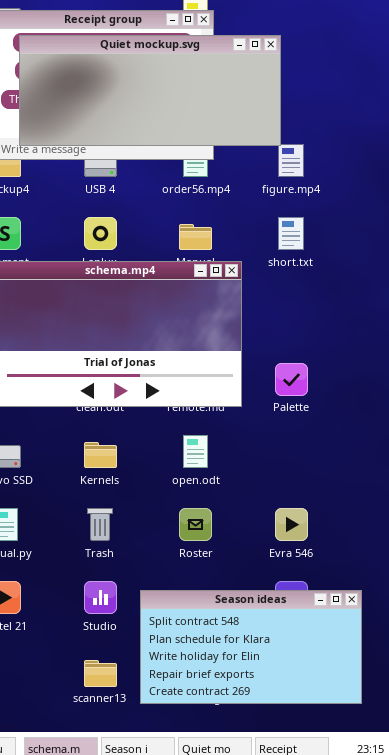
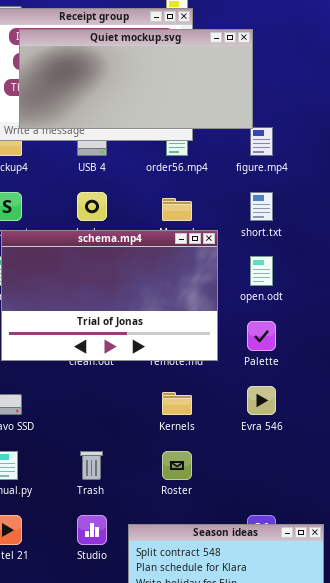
open.odt: [183,435,208,468] -> [250,256,273,286], moved
Kernels: [84,442,117,468] -> [162,392,192,415], moved
Evra 546: [275,508,308,541] -> [247,386,276,415], moved

